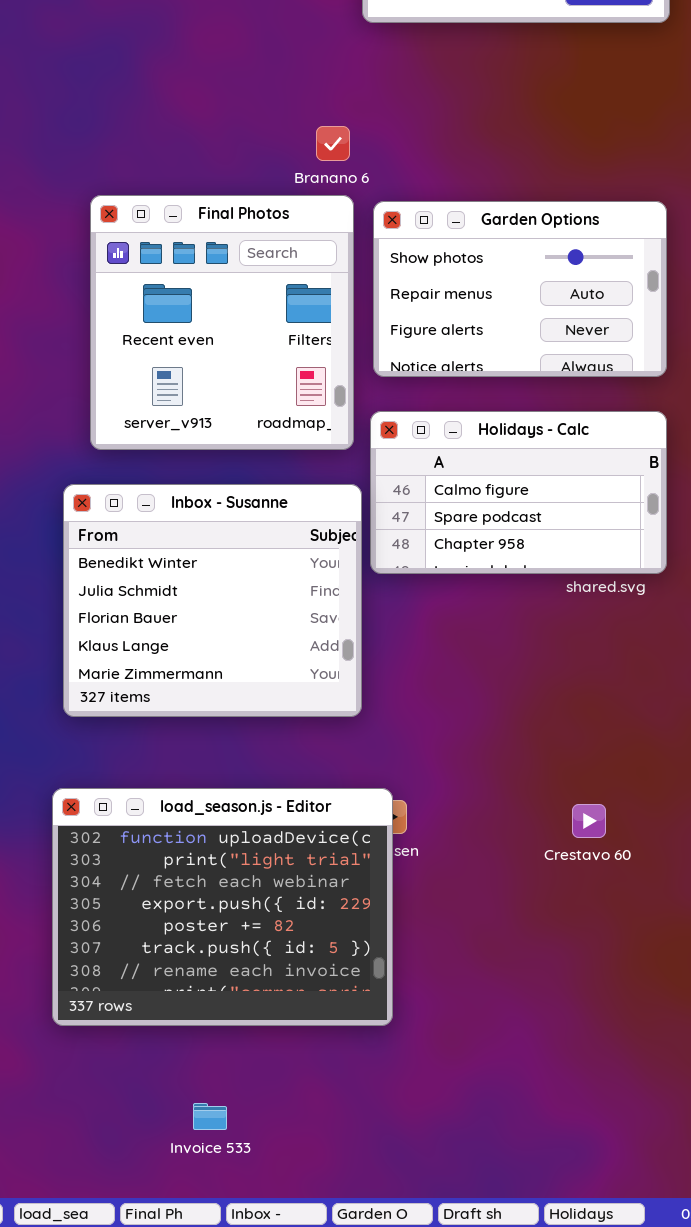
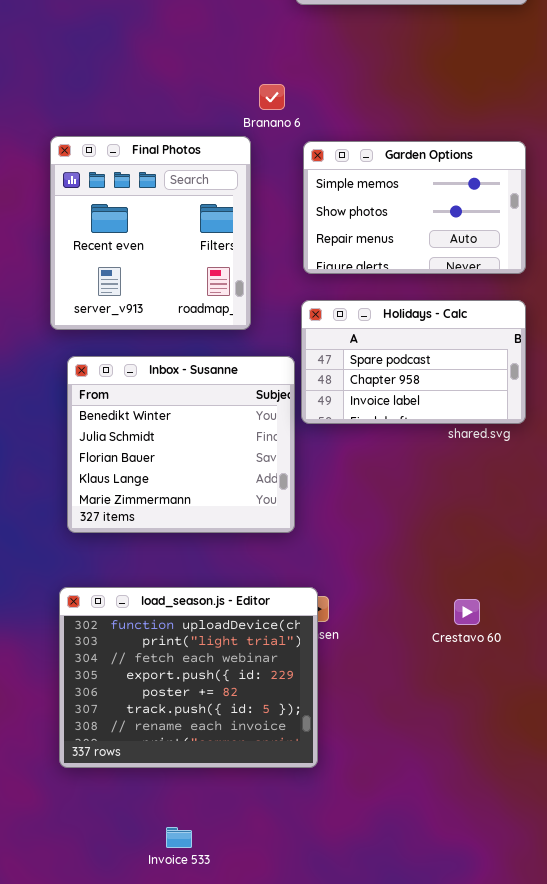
Final Photos: [90,195,354,450] -> [50,136,251,330], moved
Garden Options: [373,201,667,377] -> [303,141,526,274], scrolled up 1 row
Holidays - Calc: [370,411,667,574] -> [301,300,526,424], scrolled down 1 row

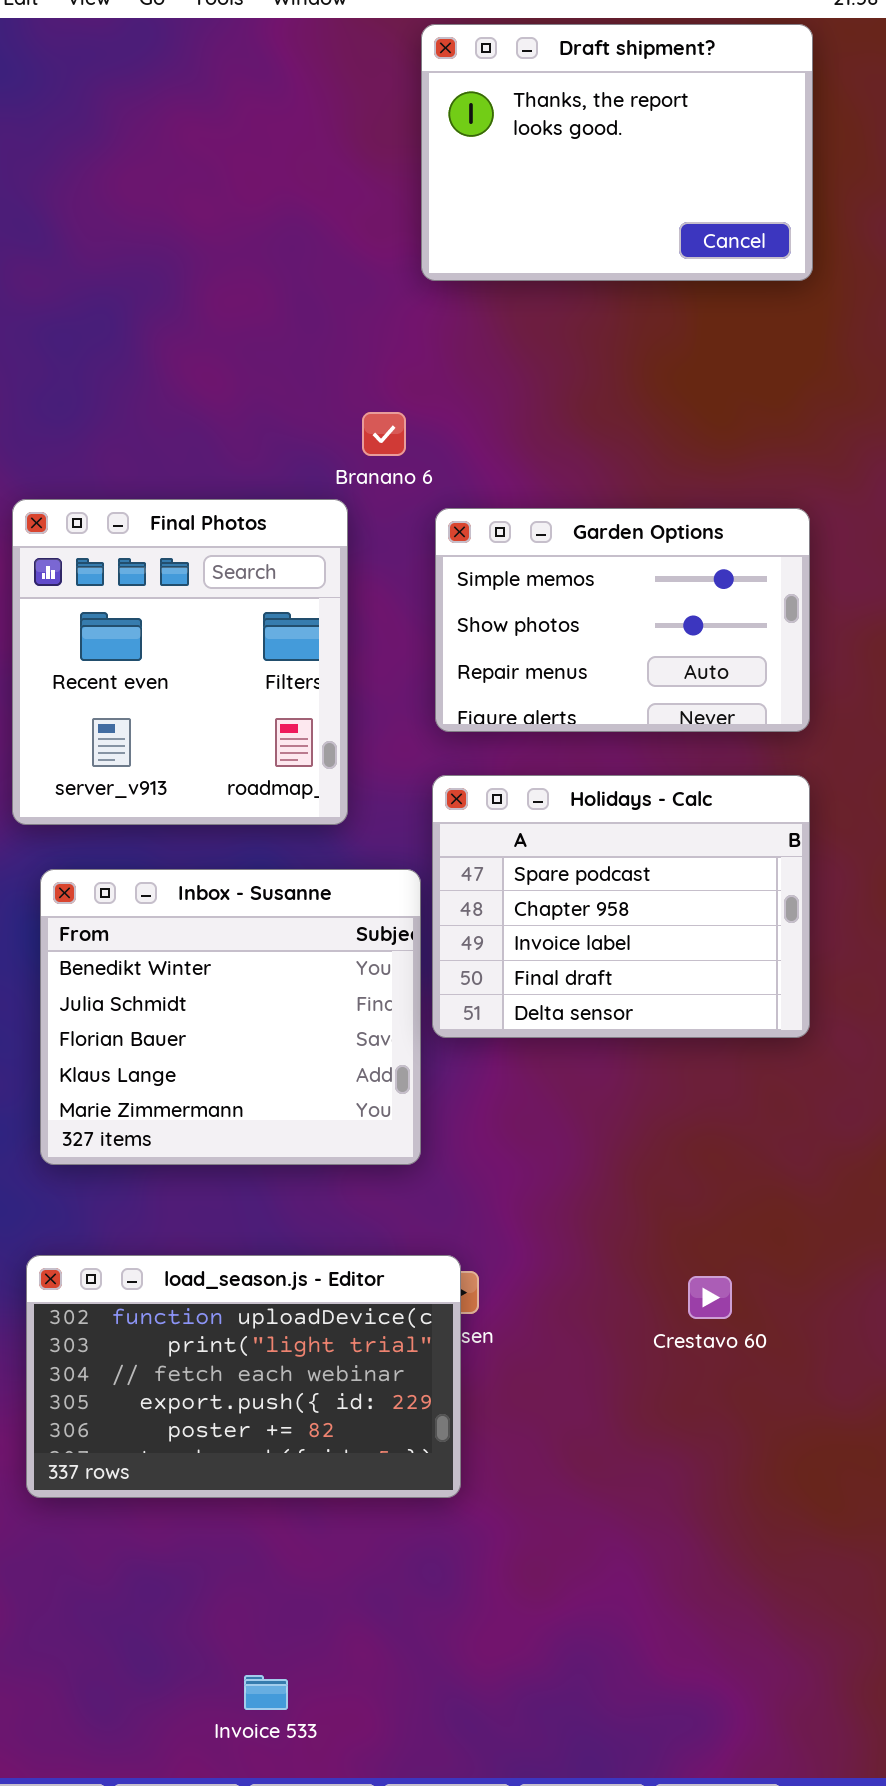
Holidays - Calc: [301,300,526,424] -> [432,775,810,1038], resized
load_season.js - Editor: [59,587,318,768] -> [26,1255,461,1498], resized
Invoice 533: [166,827,192,848] -> [244,1675,288,1710], moved

